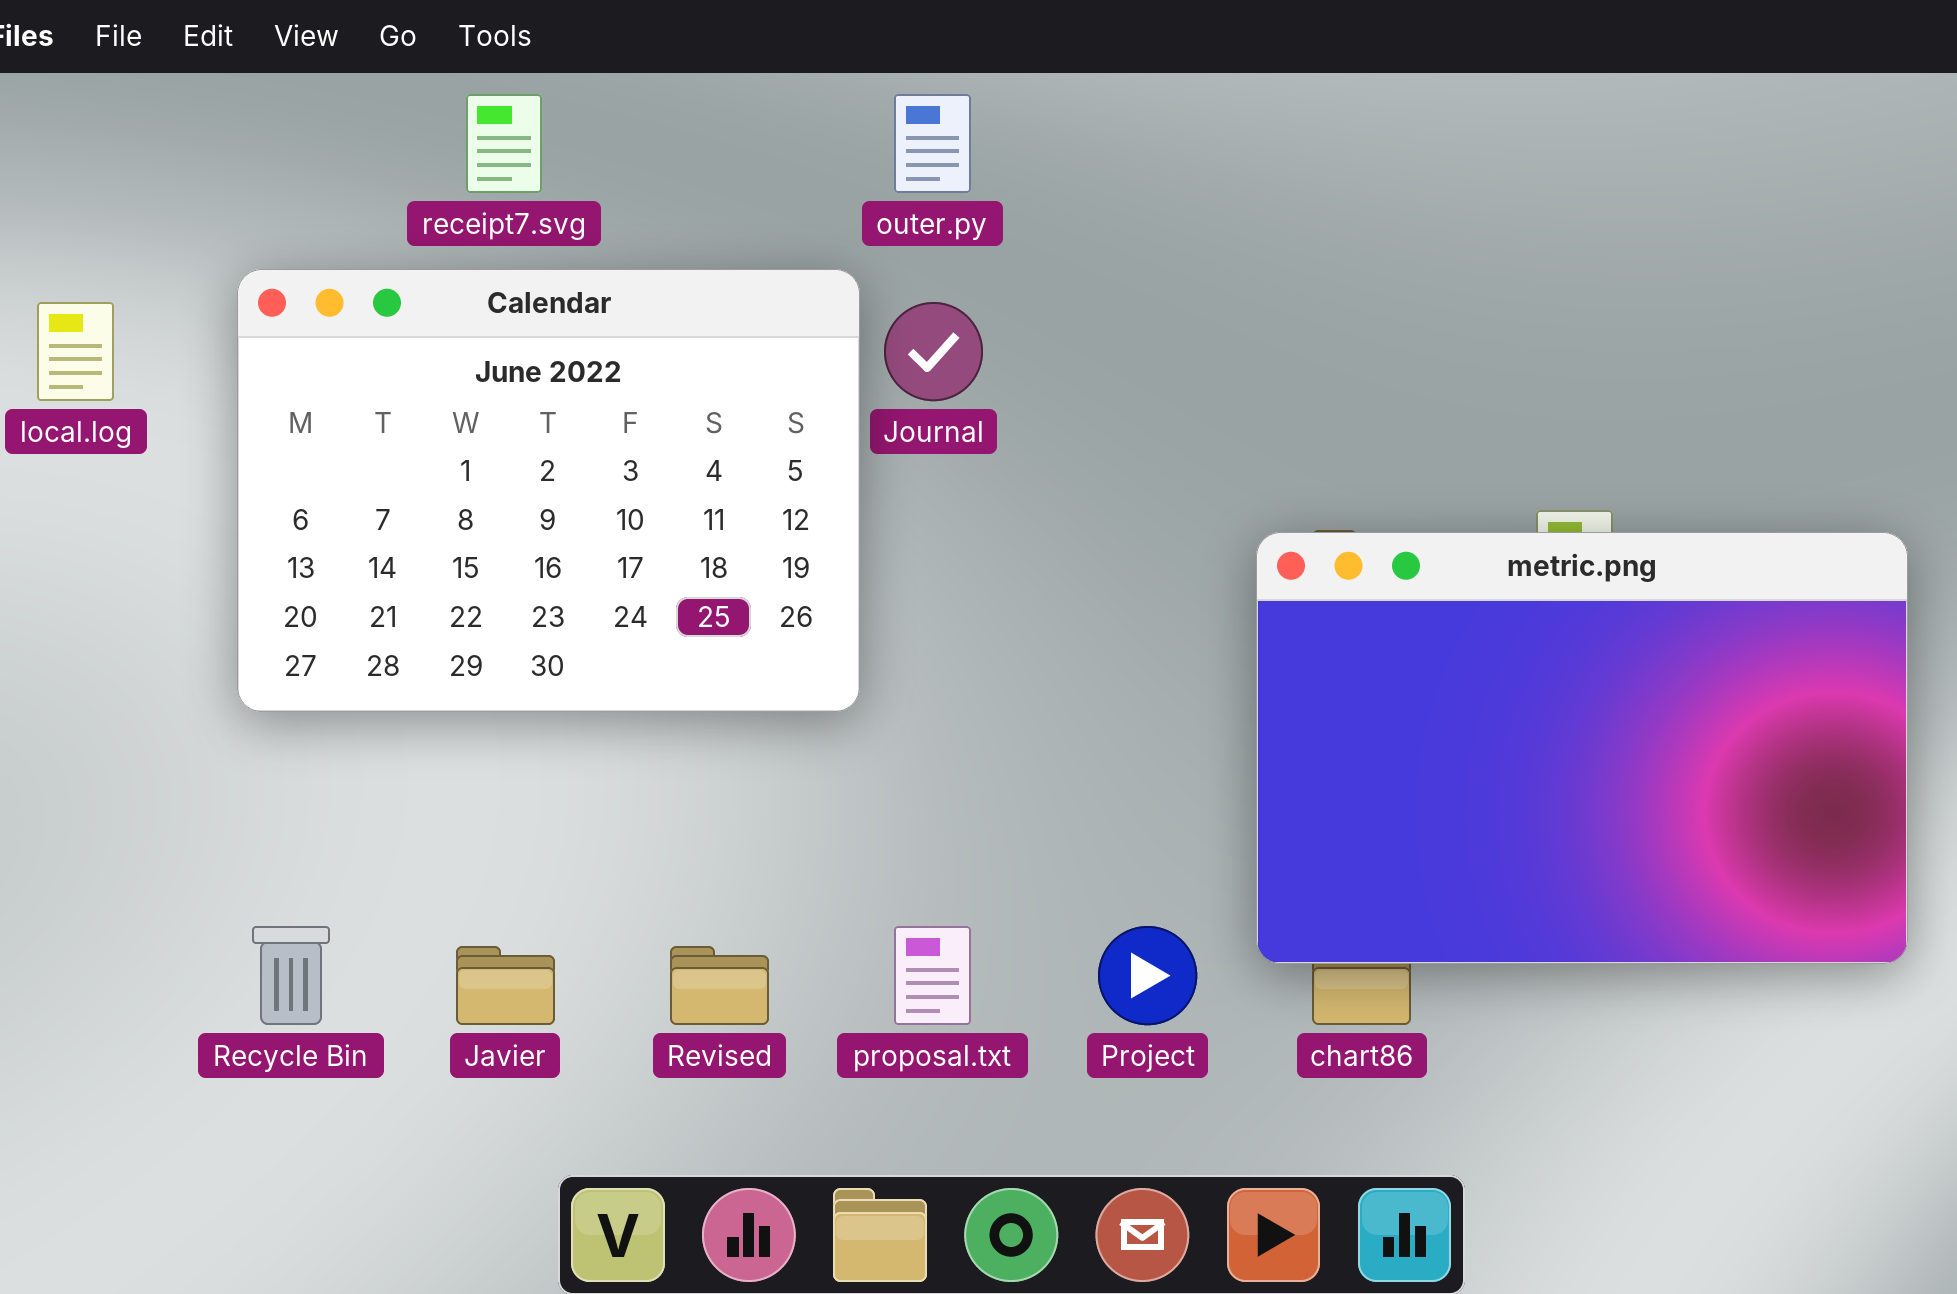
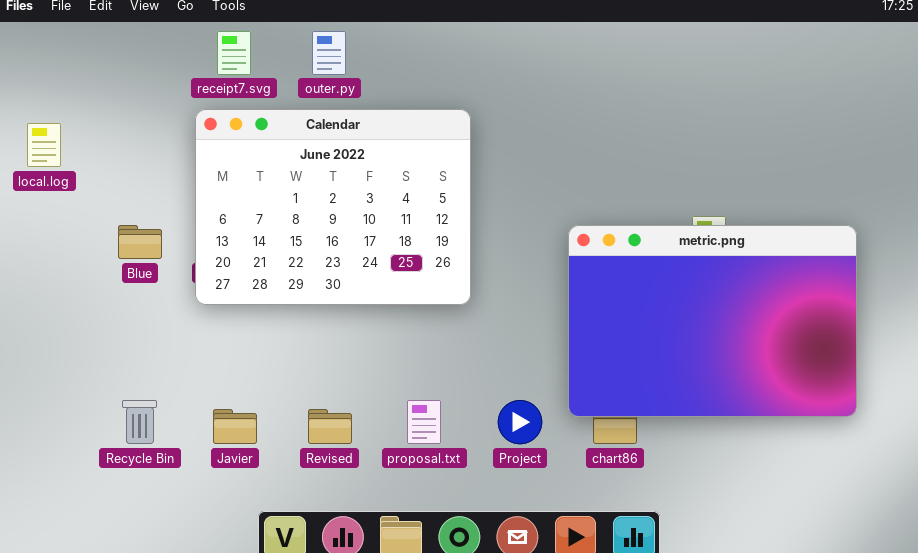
outer.py: [894,94,971,193] -> [312,31,346,75], moved
Calendar: [237,269,860,712] -> [195,109,471,305], moved

